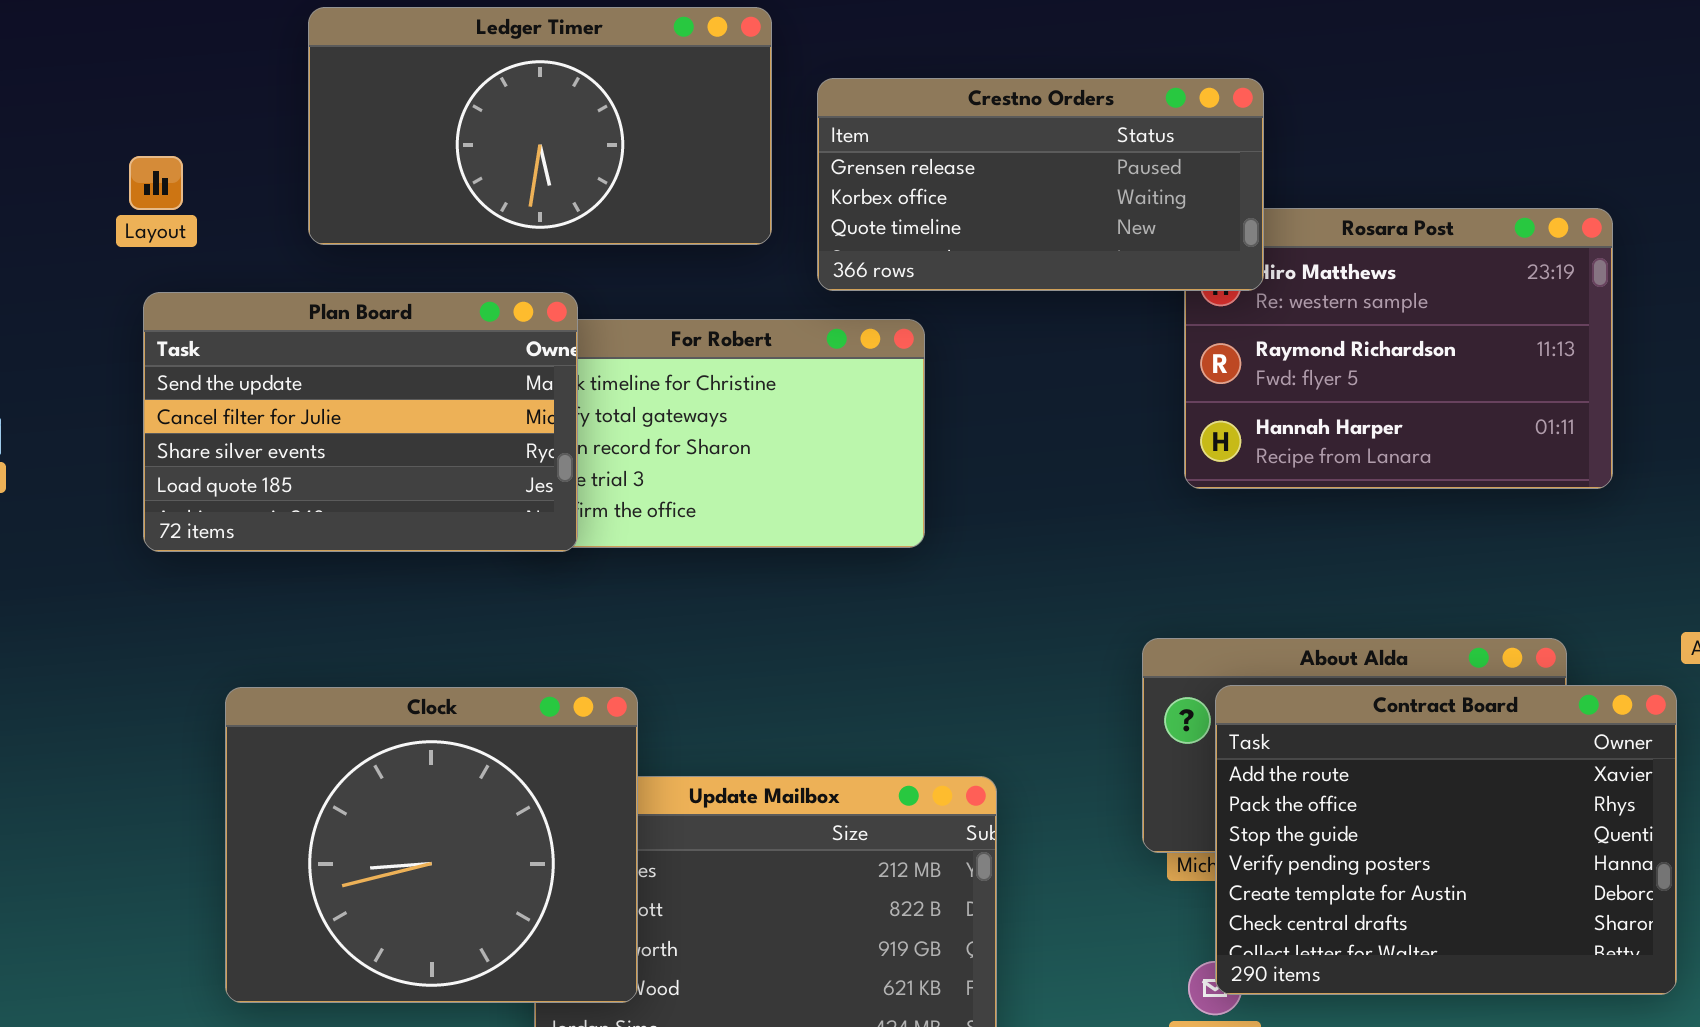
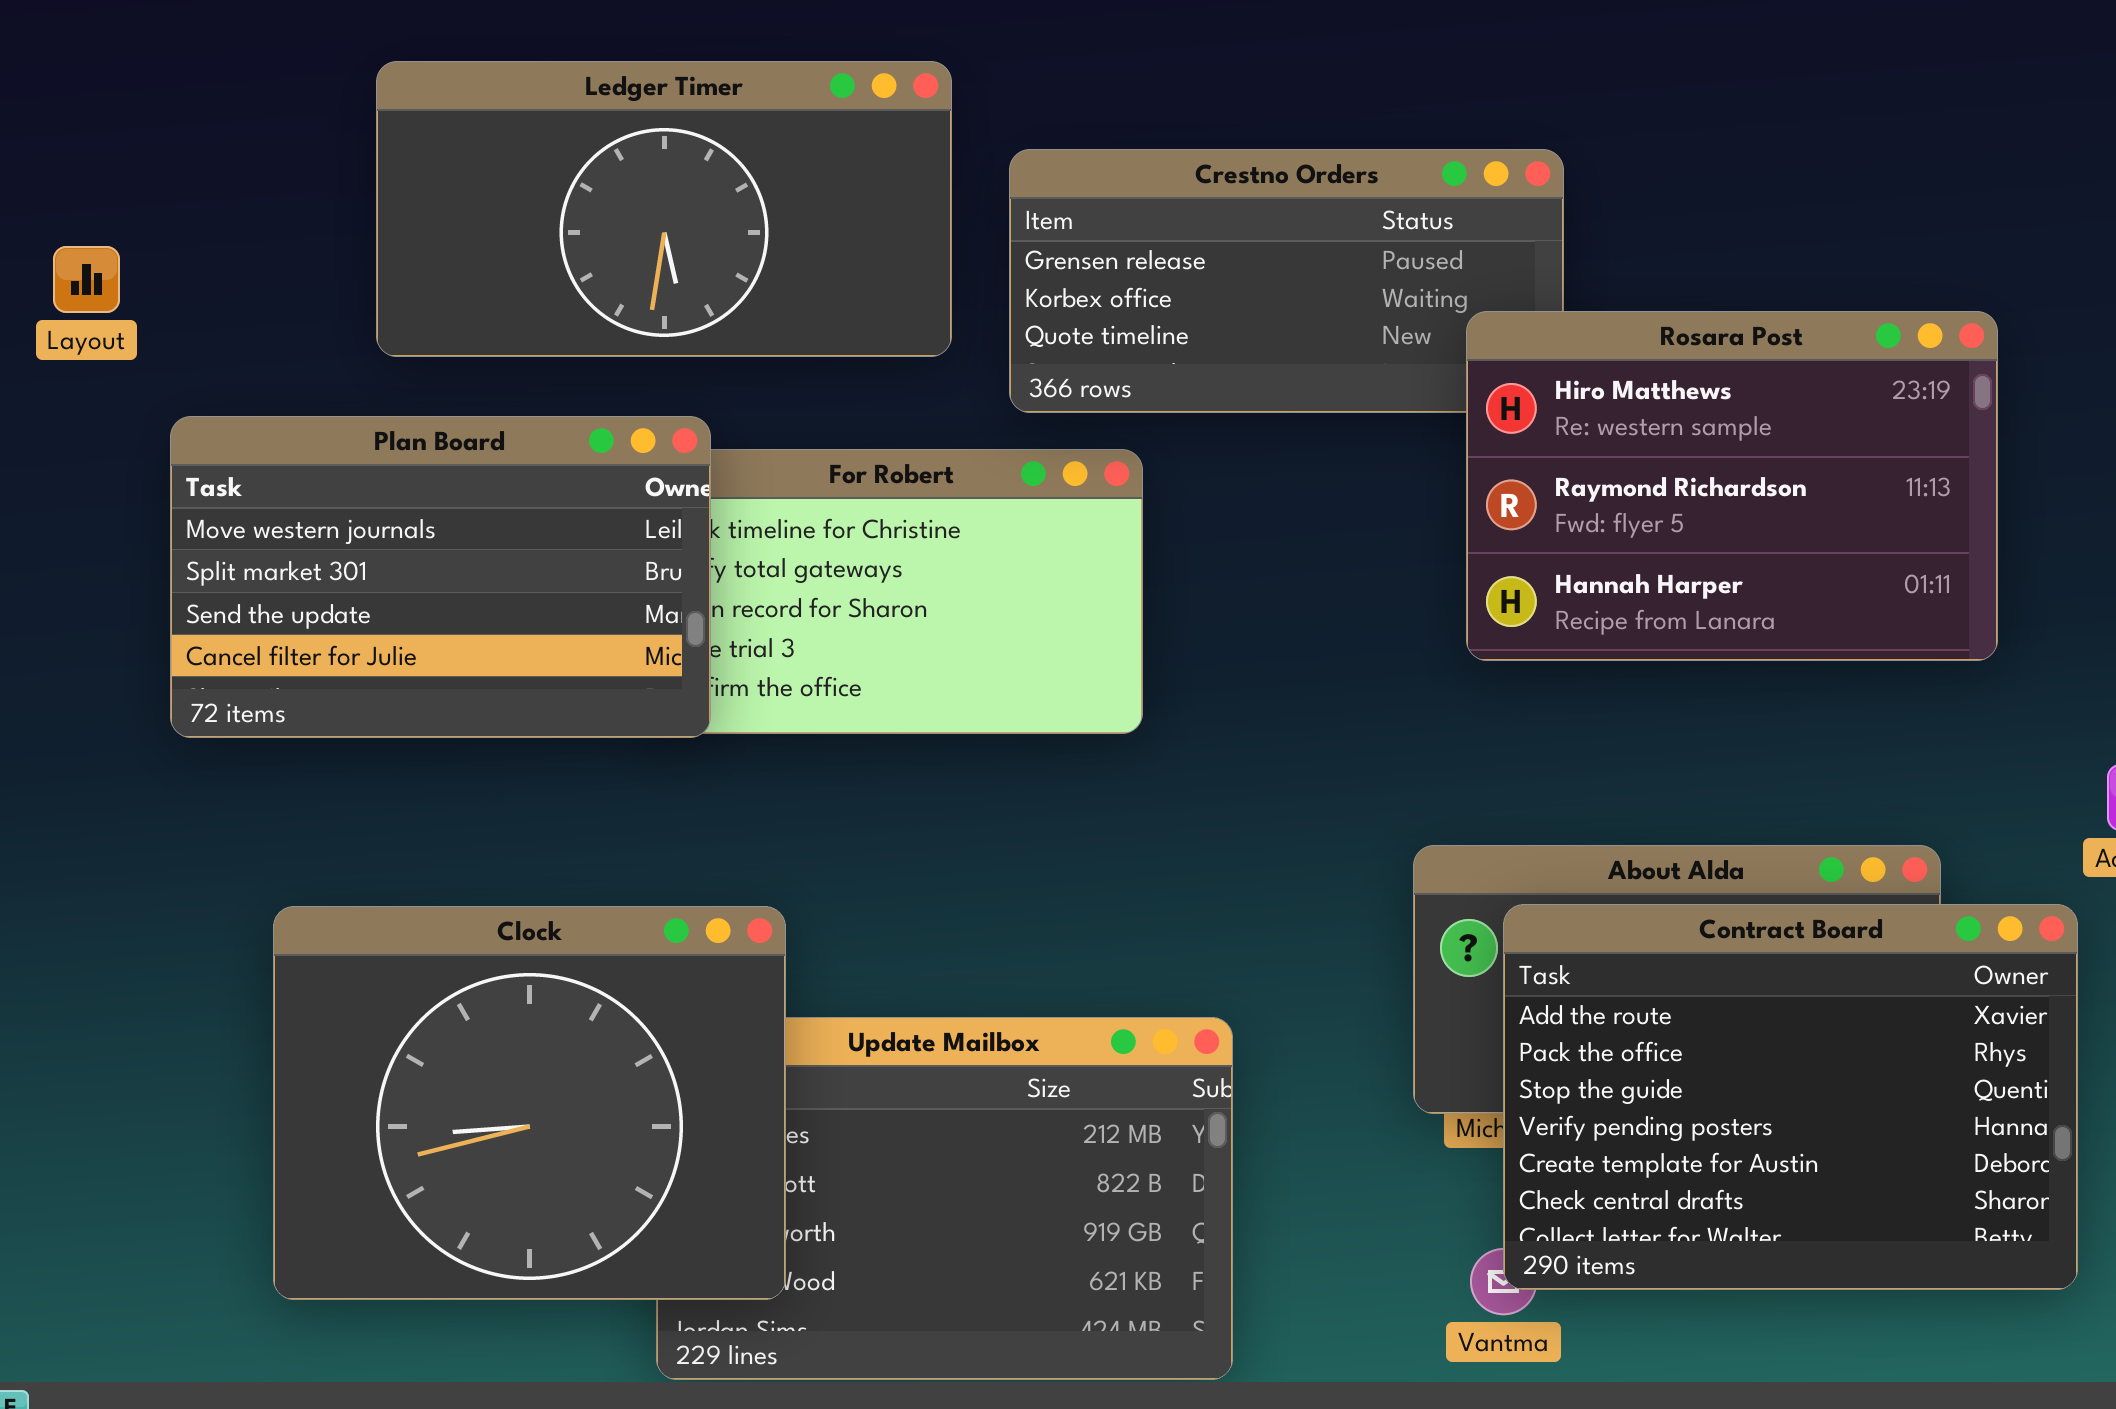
Layout: [129,156,183,210] -> [53,246,120,313], moved
Rosara Post: [1184,208,1613,489] -> [1466,311,1998,661], raised
Plan Board: [143,292,578,552] -> [170,416,711,738], scrolled up 2 rows

